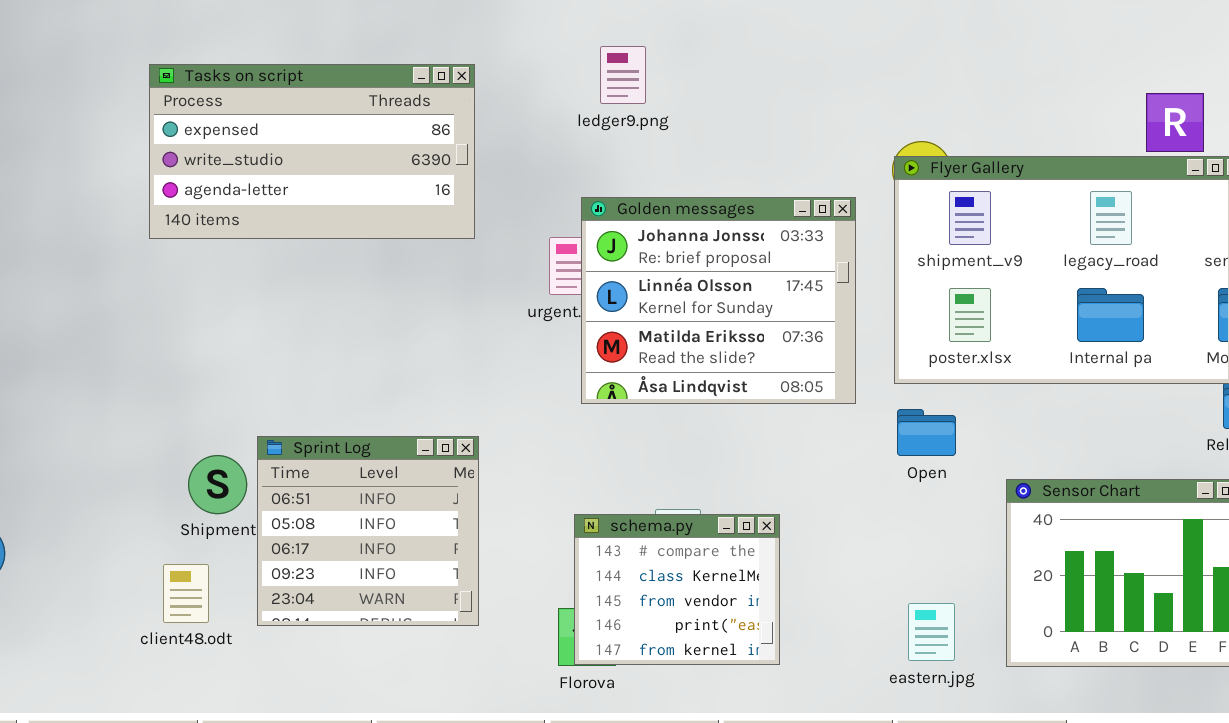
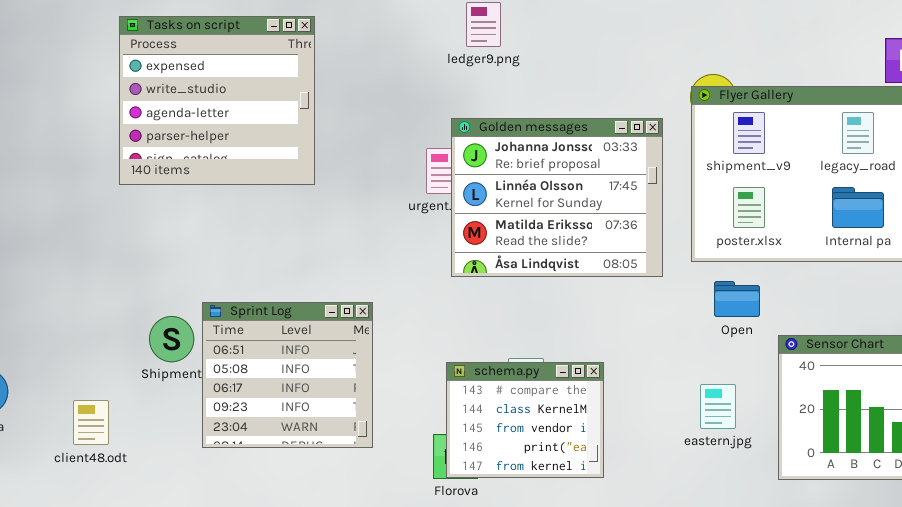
Tasks on script: [149,64,475,239] -> [119,16,315,185], resized
Open: [897,409,956,456] -> [714,281,760,317], moved
client48.odt: [163,564,209,623] -> [73,400,109,445], moved
eastern.jpg: [908,603,955,661] -> [700,384,736,429], moved

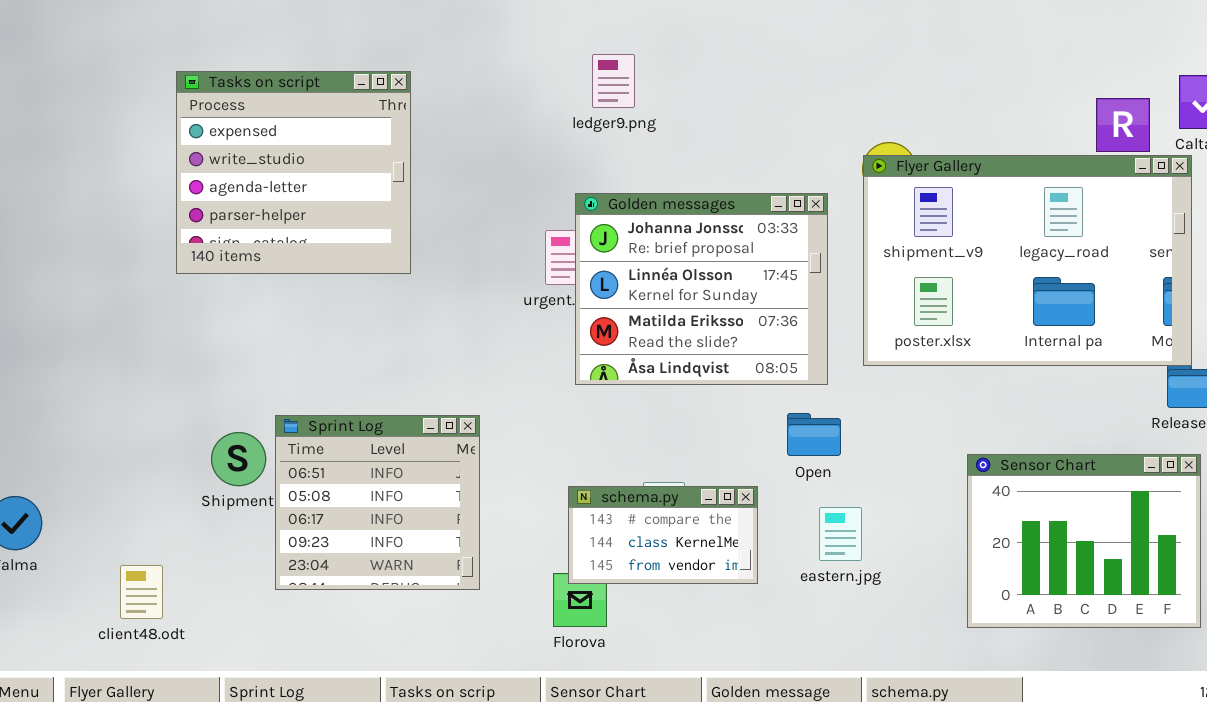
Open: [714,281,760,317] -> [787,413,841,456], moved
schema.py: [446,362,604,478] -> [568,486,758,584], resized
eastern.jpg: [700,384,736,429] -> [819,507,862,561], moved
client48.odt: [73,400,109,445] -> [120,565,163,619], moved

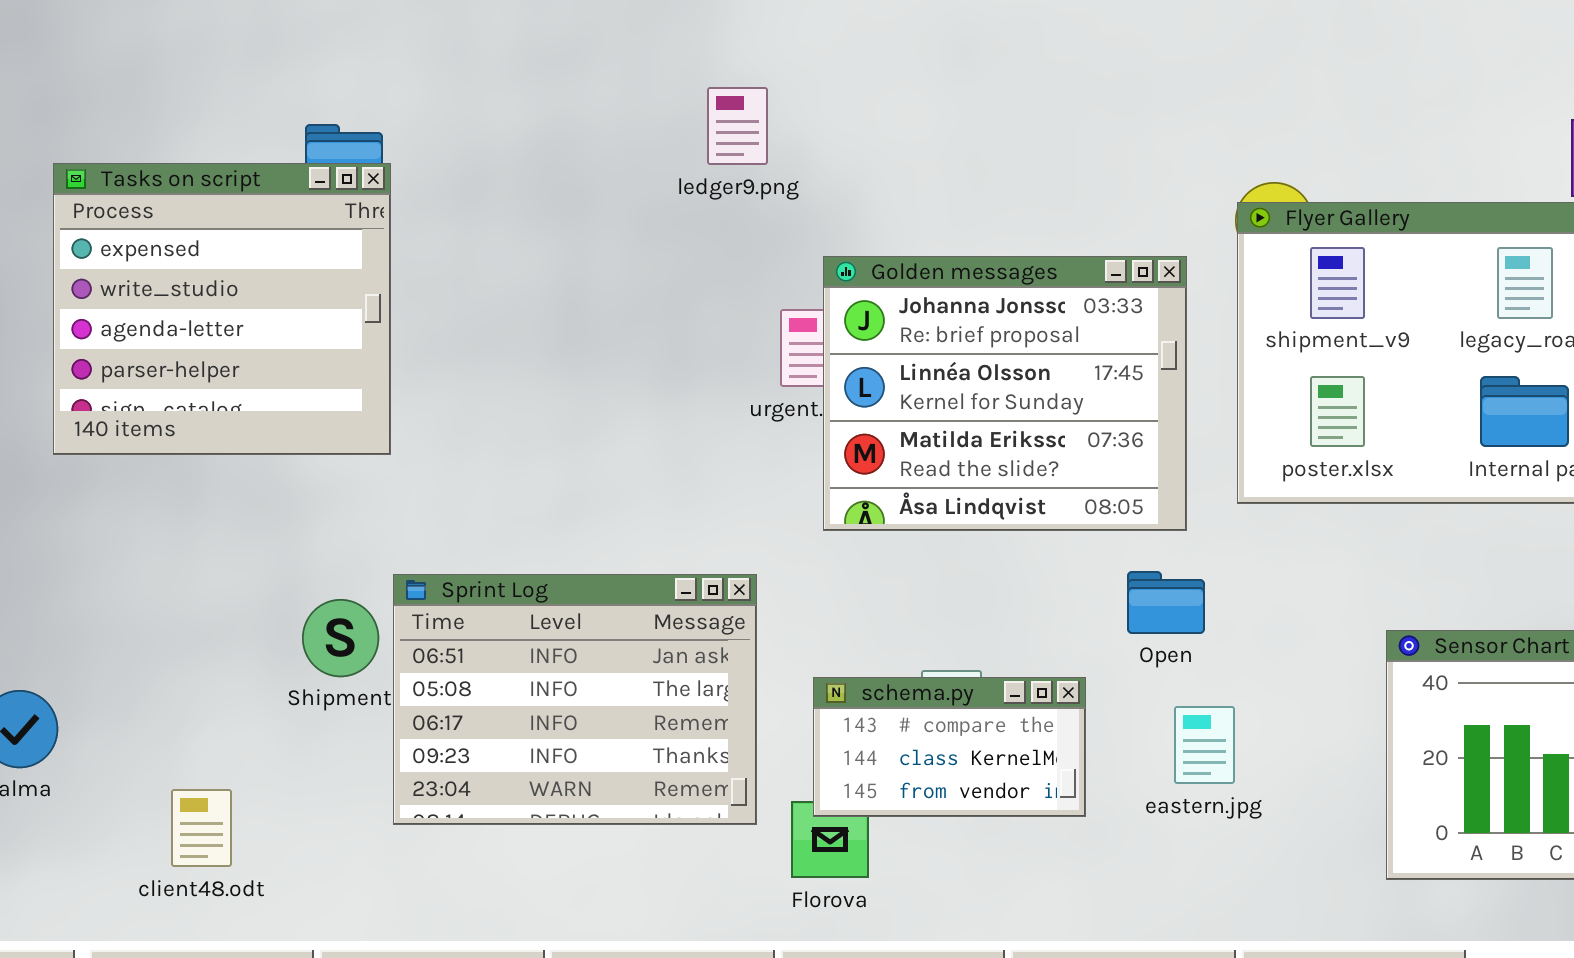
ledger9.png: [592,54,635,108] -> [707,87,768,165], moved
Tasks on script: [176,71,411,274] -> [53,163,391,455], moved
Sprint Log: [275,415,480,590] -> [393,574,757,825], resized

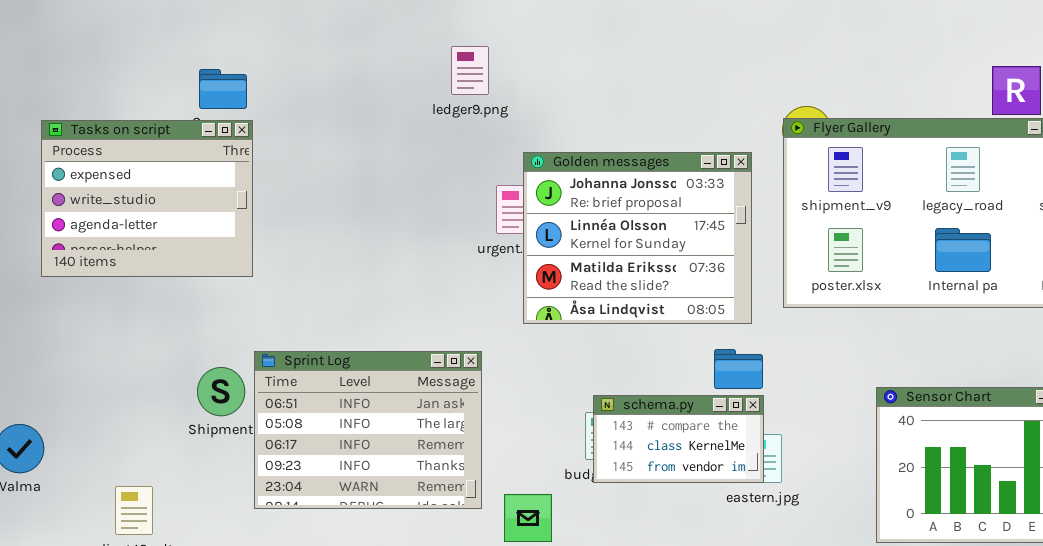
Tasks on script: [53,163,391,455] -> [41,120,253,277], resized
schema.py: [813,677,1086,817] -> [593,395,764,483], moved

